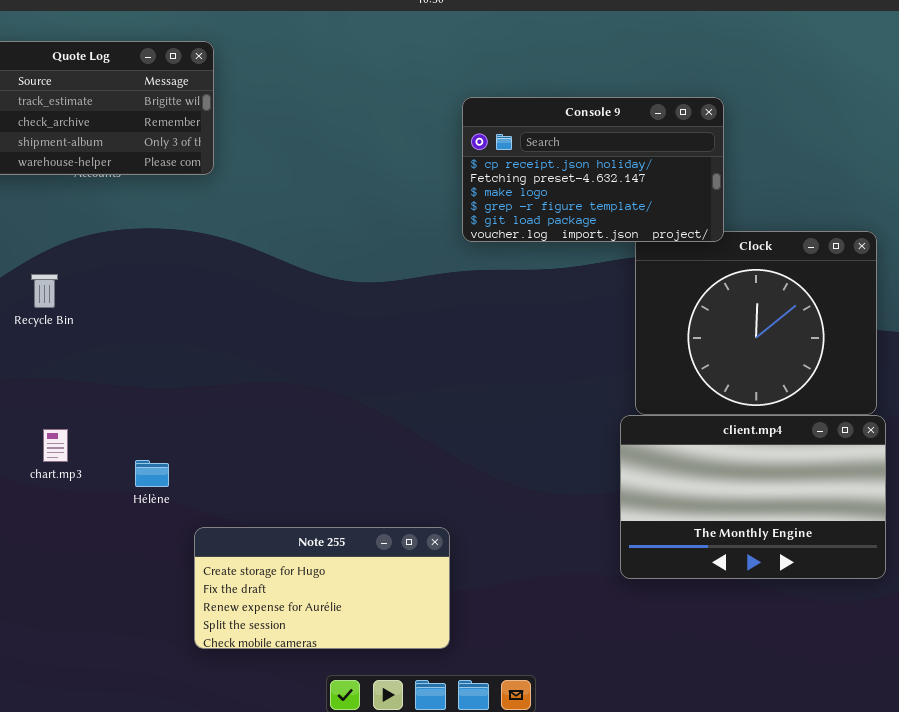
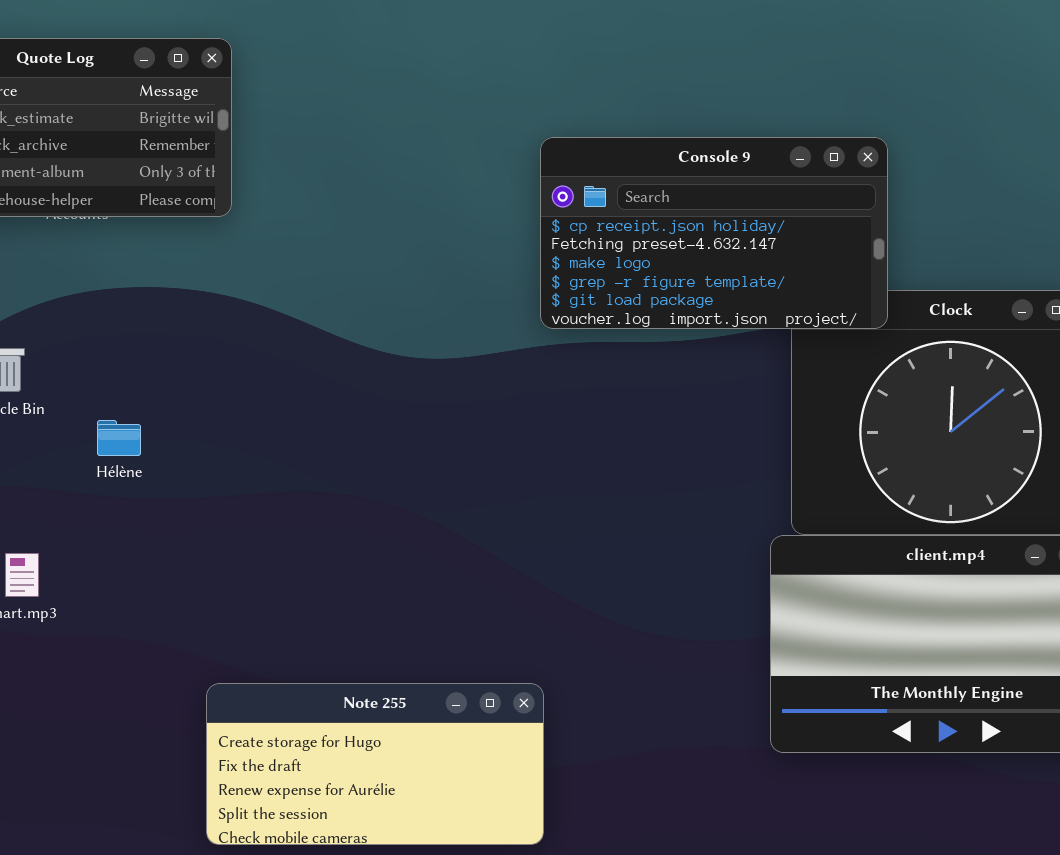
Console 9: [462,97,724,242] -> [540,137,888,329], moved
Hélène: [135,460,169,487] -> [97,420,141,456], moved

